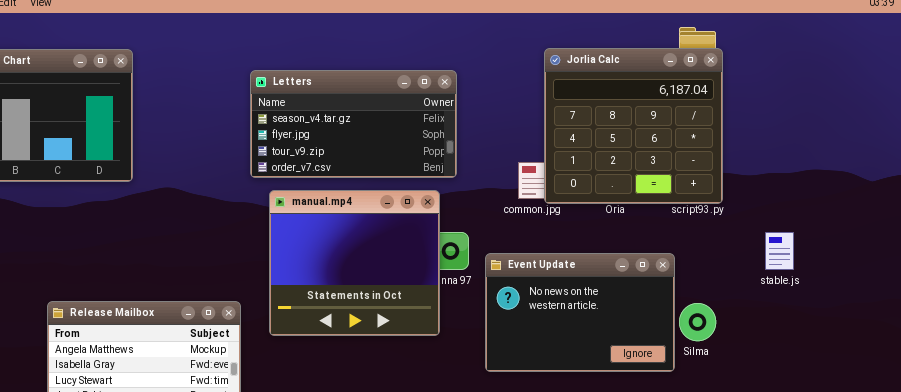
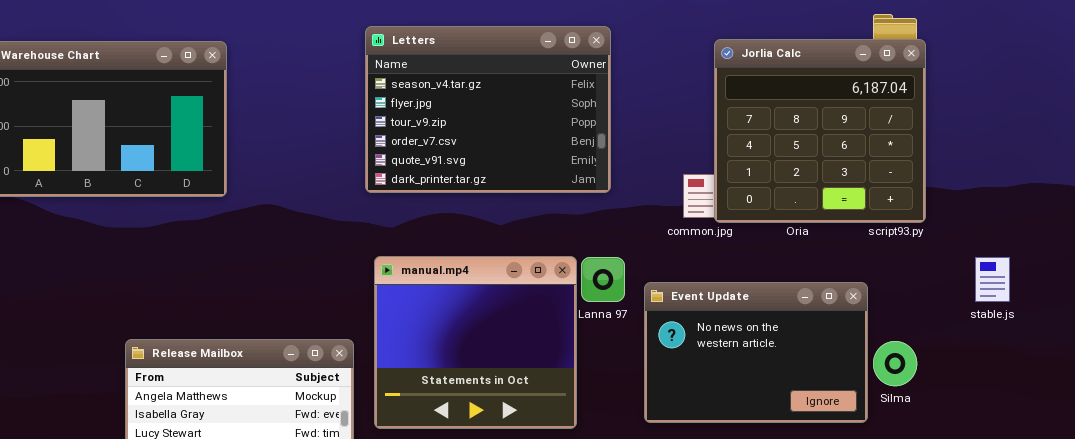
Letters: [250,70,457,178] -> [365,26,611,193], resized
manual.mp4: [269,190,440,336] -> [374,256,577,429], moved

